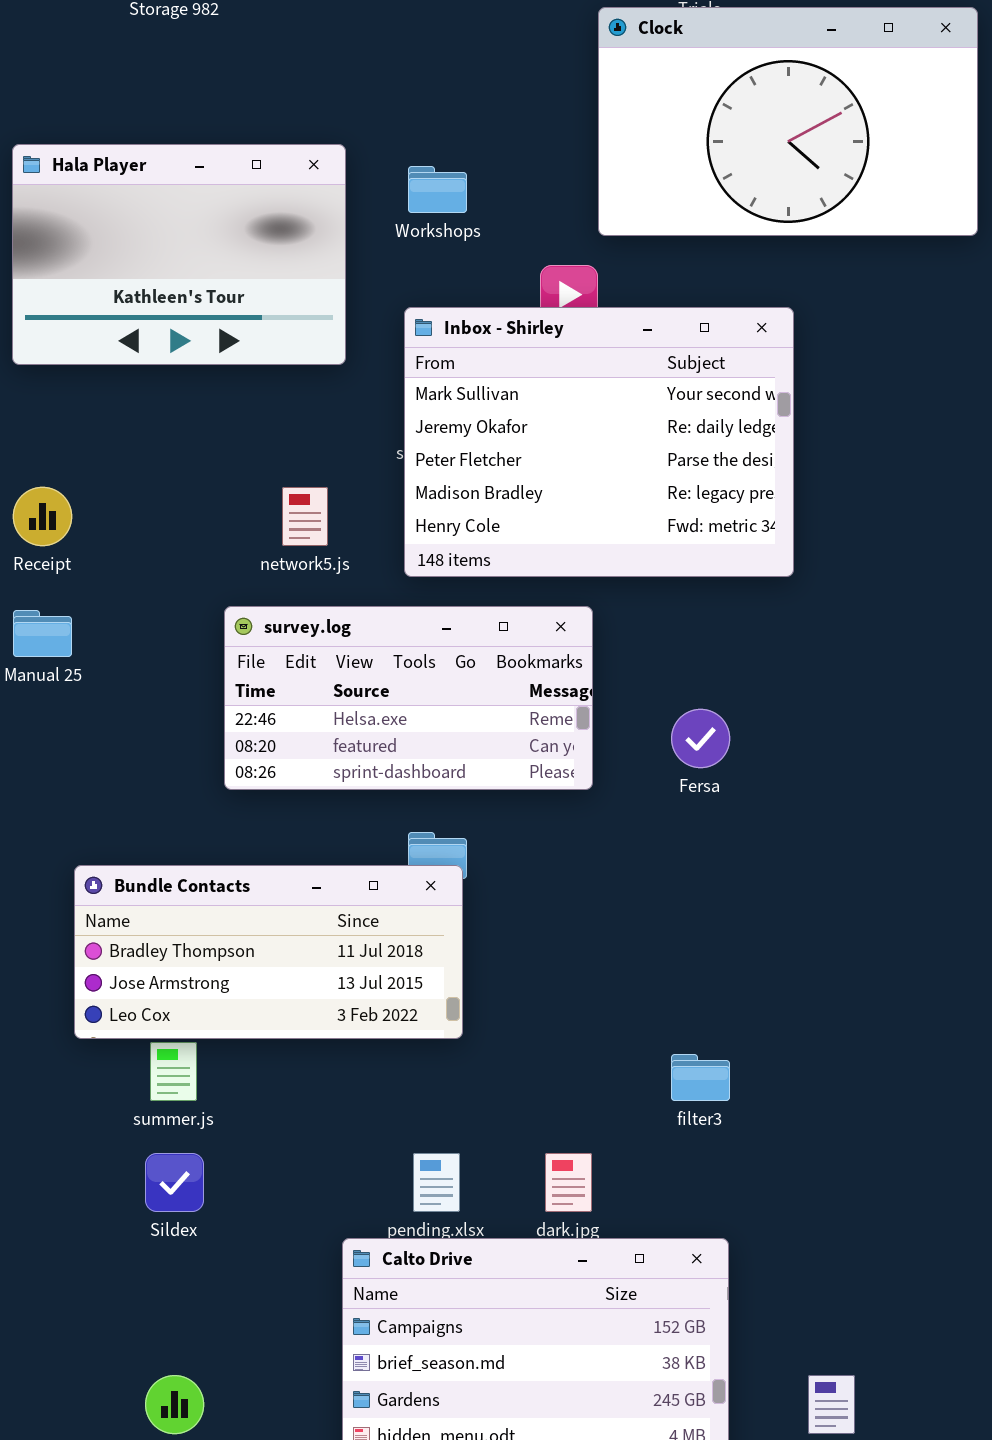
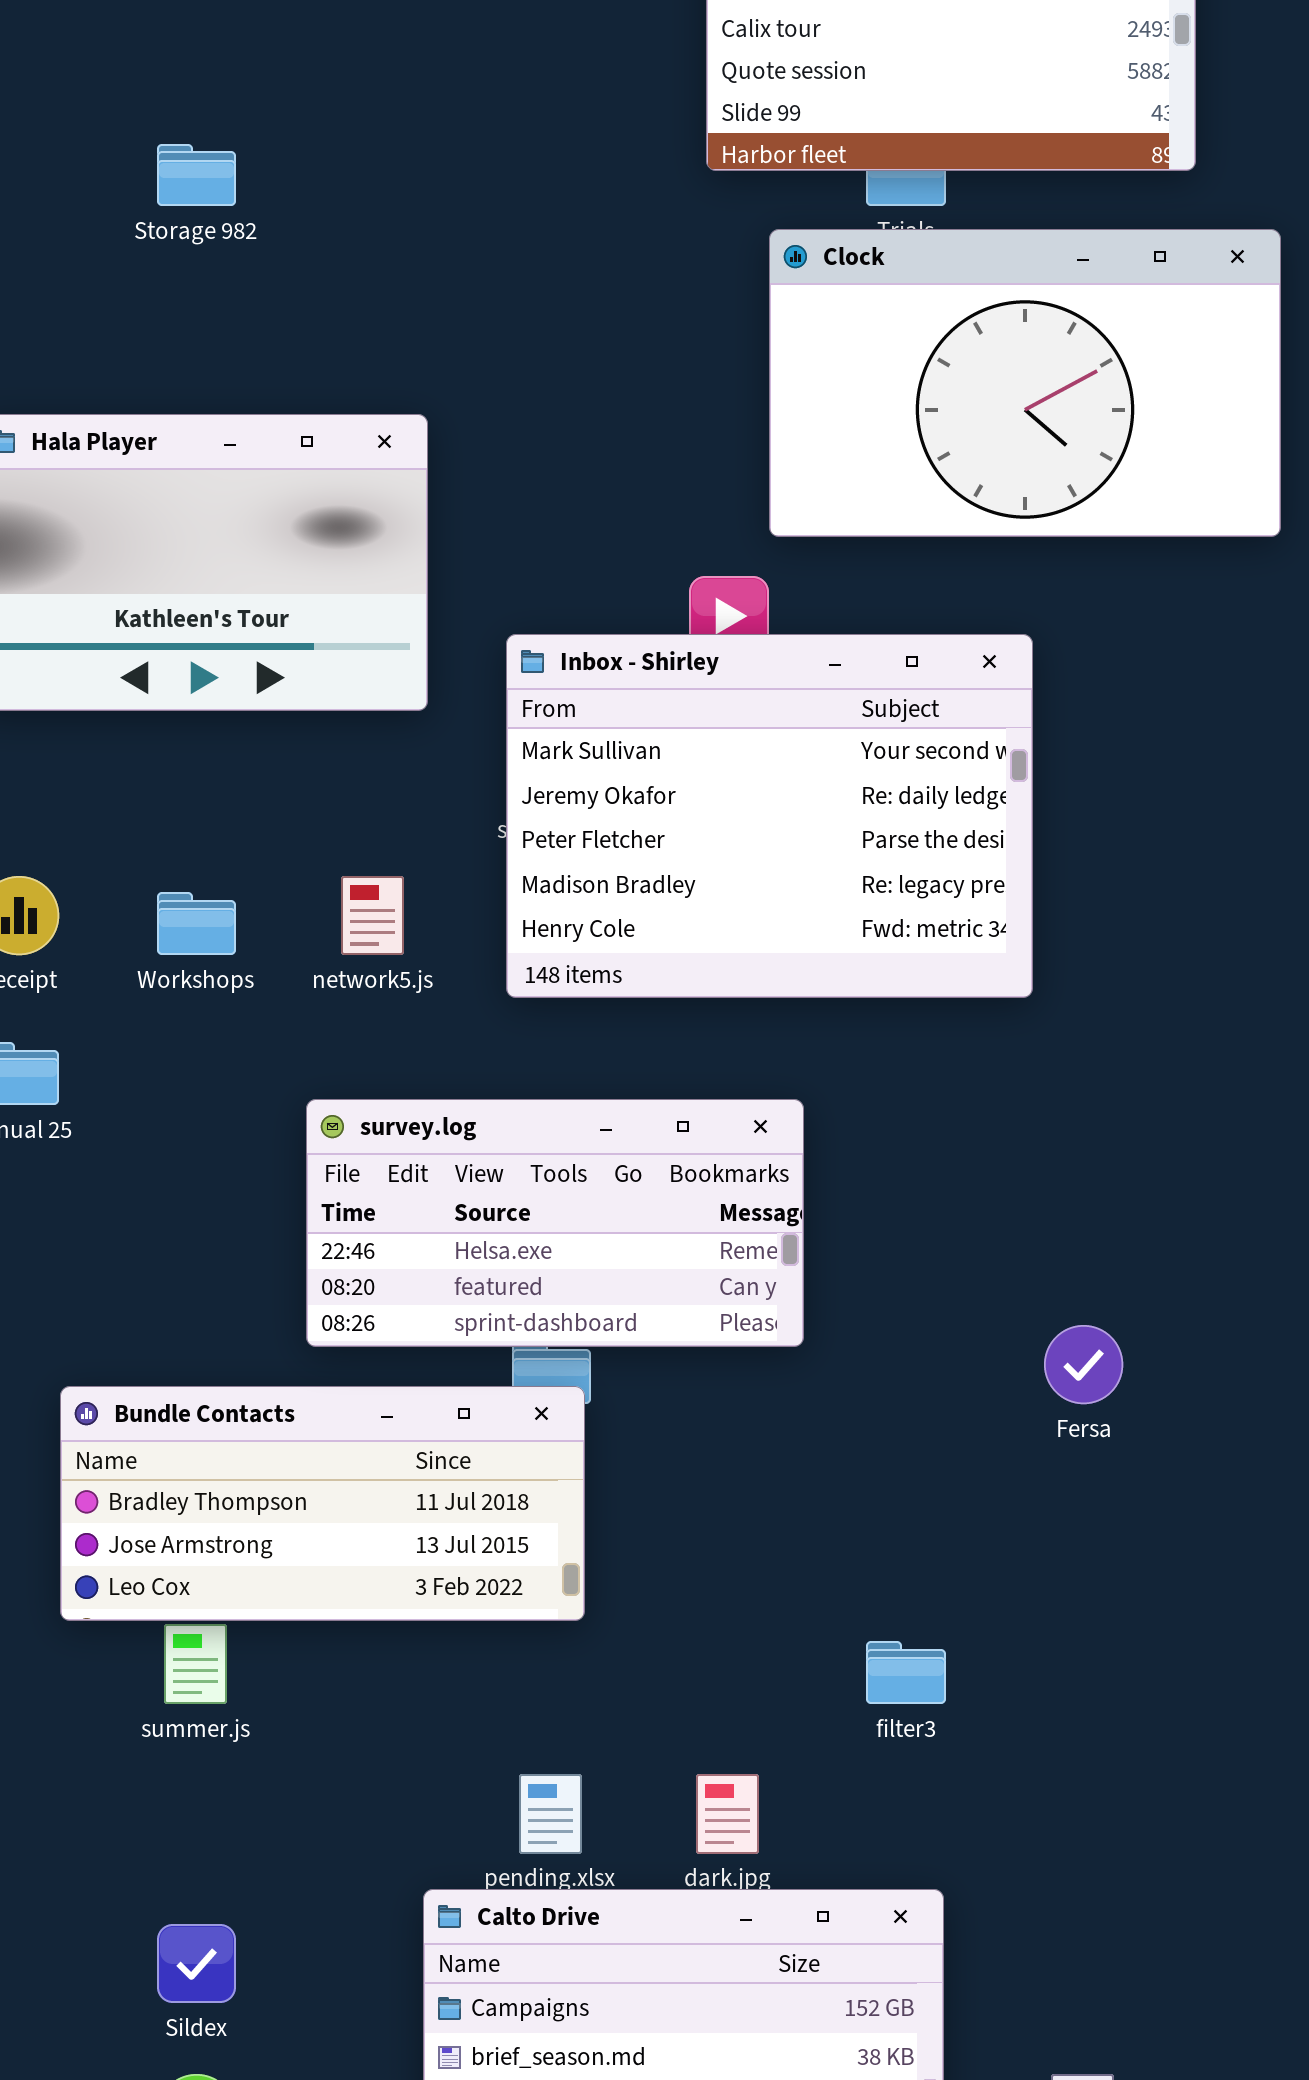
Workshops: [408,166,467,213] -> [157,892,236,955], moved
survey.log: [224,606,593,790] -> [306,1099,804,1347], moved
Fersa: [671,709,730,768] -> [1044,1325,1123,1404], moved
Sildex: [145,1153,204,1212] -> [157,1924,236,2003], moved

